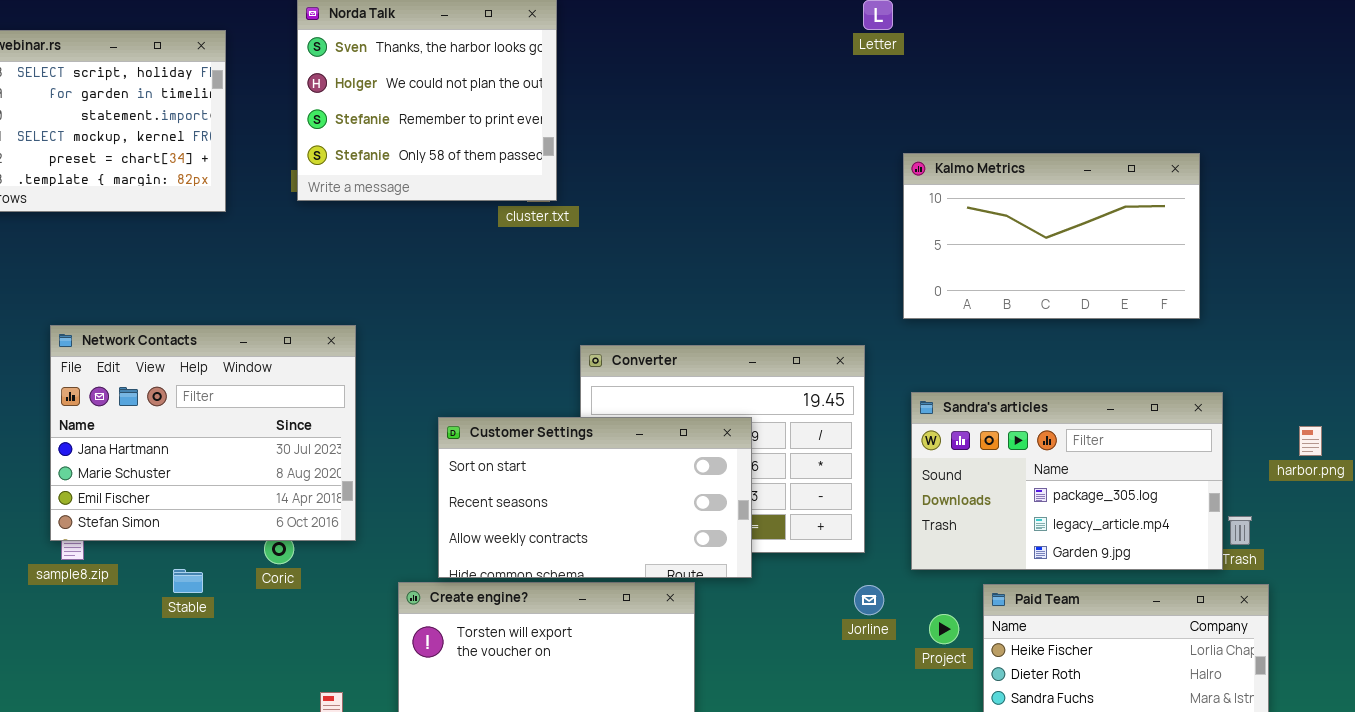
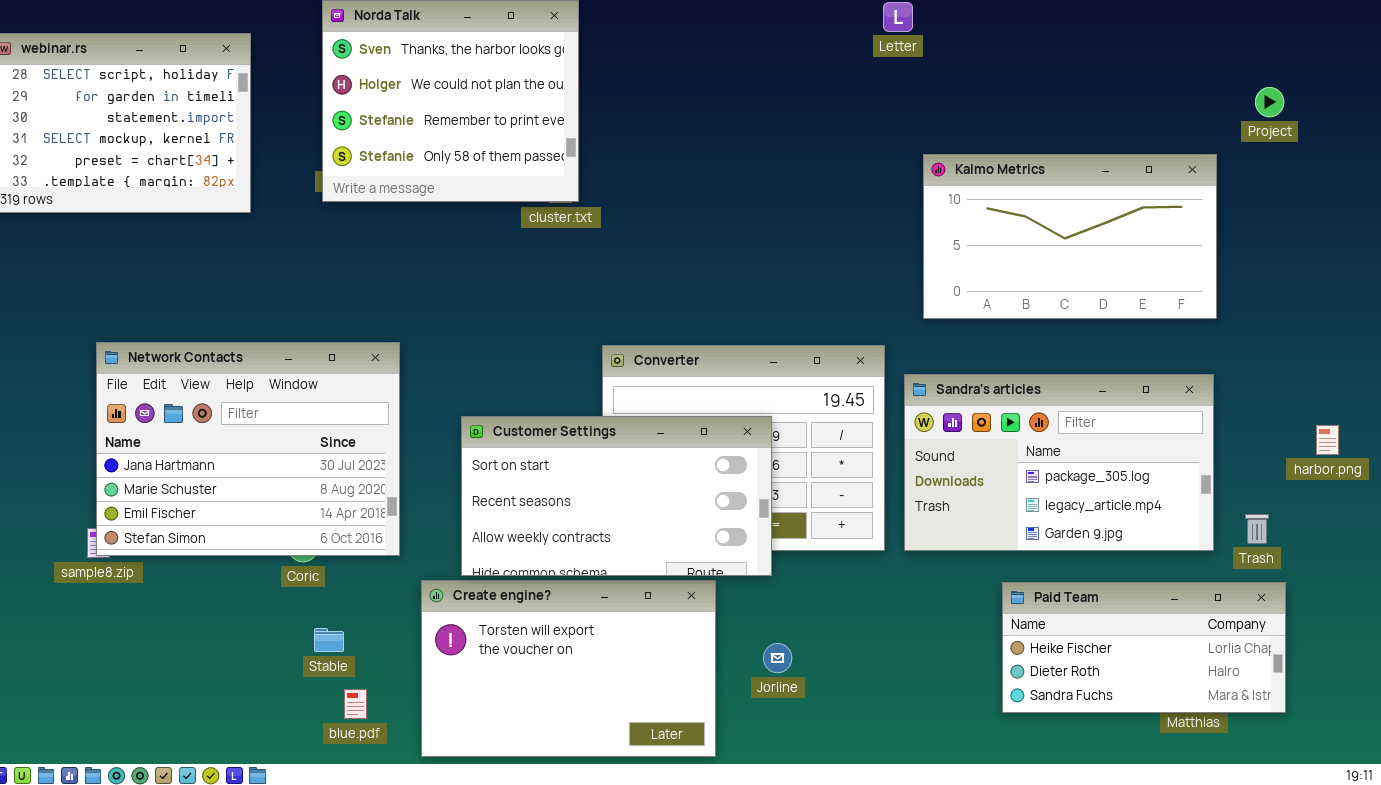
Network Contacts: [50,325,356,541] -> [96,342,400,556], moved
Sandra's articles: [911,392,1223,570] -> [904,374,1214,551], moved
Stable: [173,569,203,593] -> [314,628,344,652], moved
Jorline: [854,585,884,615] -> [763,643,792,673], moved
Project: [929,614,959,644] -> [1255,87,1284,117], moved

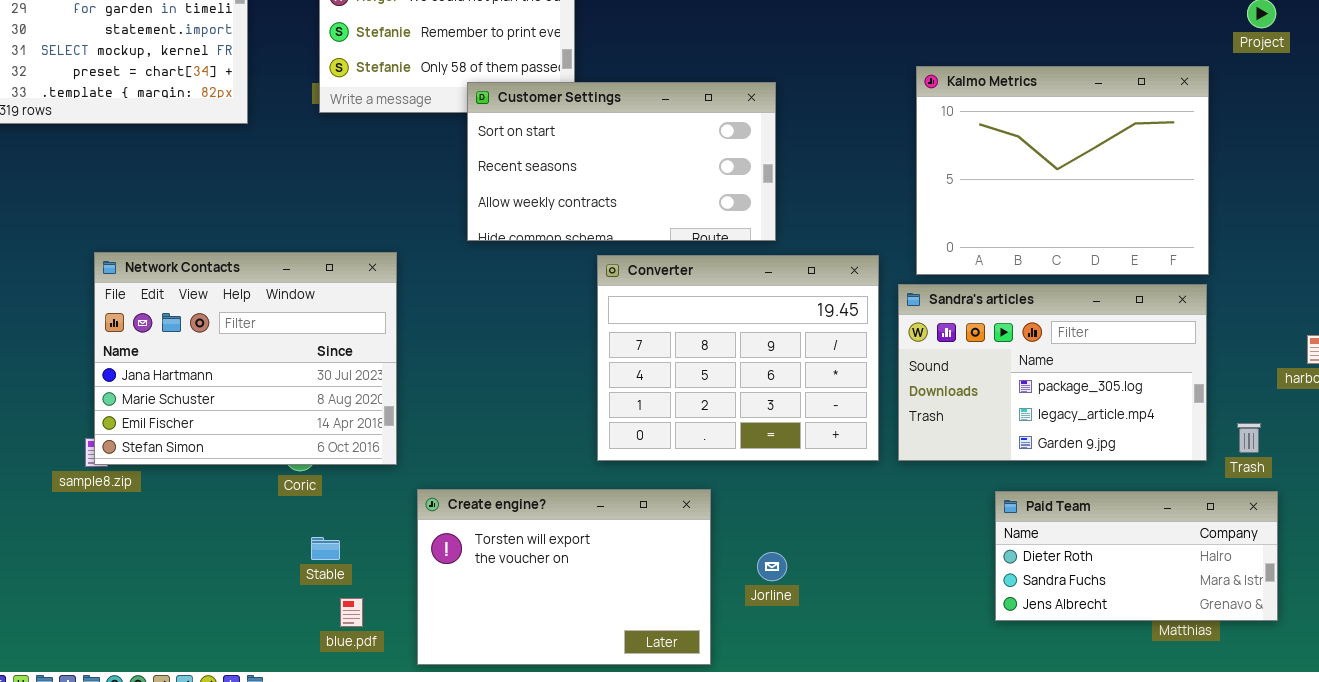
Kalmo Metrics: [923,154,1217,319] -> [916,66,1209,275], resized
Customer Settings: [461,416,772,576] -> [467,82,776,241], moved
Paid Team: [1002,582,1286,713] -> [995,491,1278,621], scrolled down 1 row

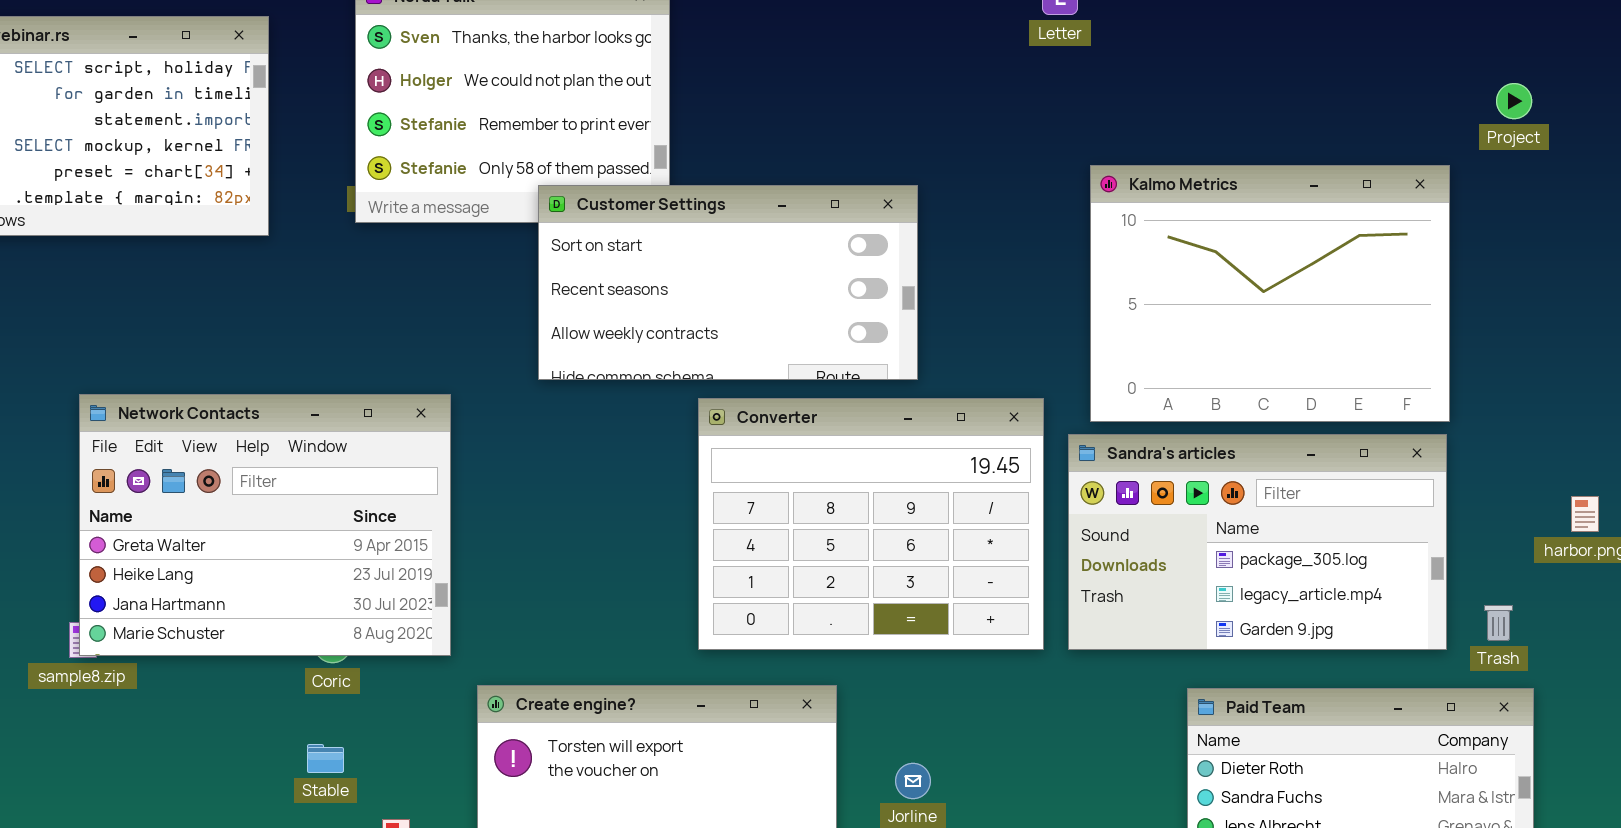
Network Contacts: [94,252,397,465] -> [79,394,451,656], scrolled up 2 rows
Stable: [311,537,340,560] -> [307,744,344,773], moved

